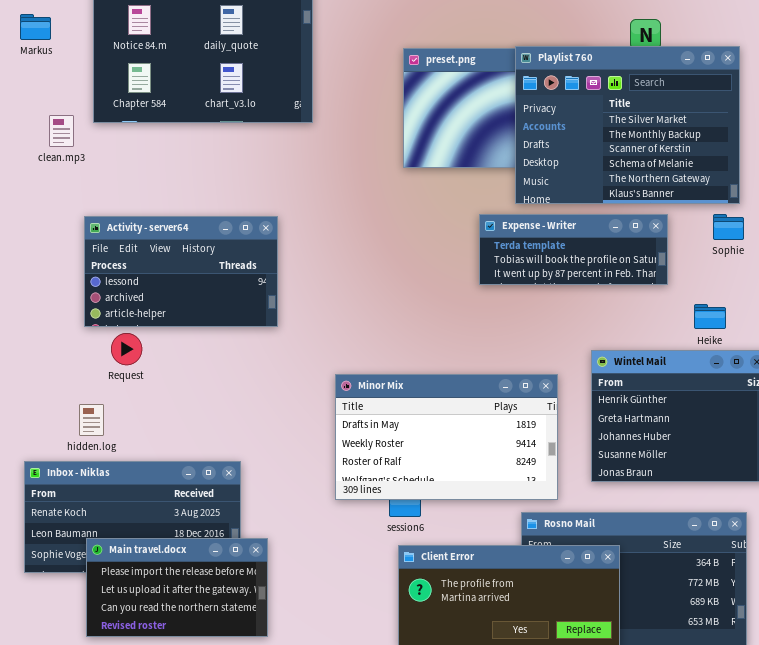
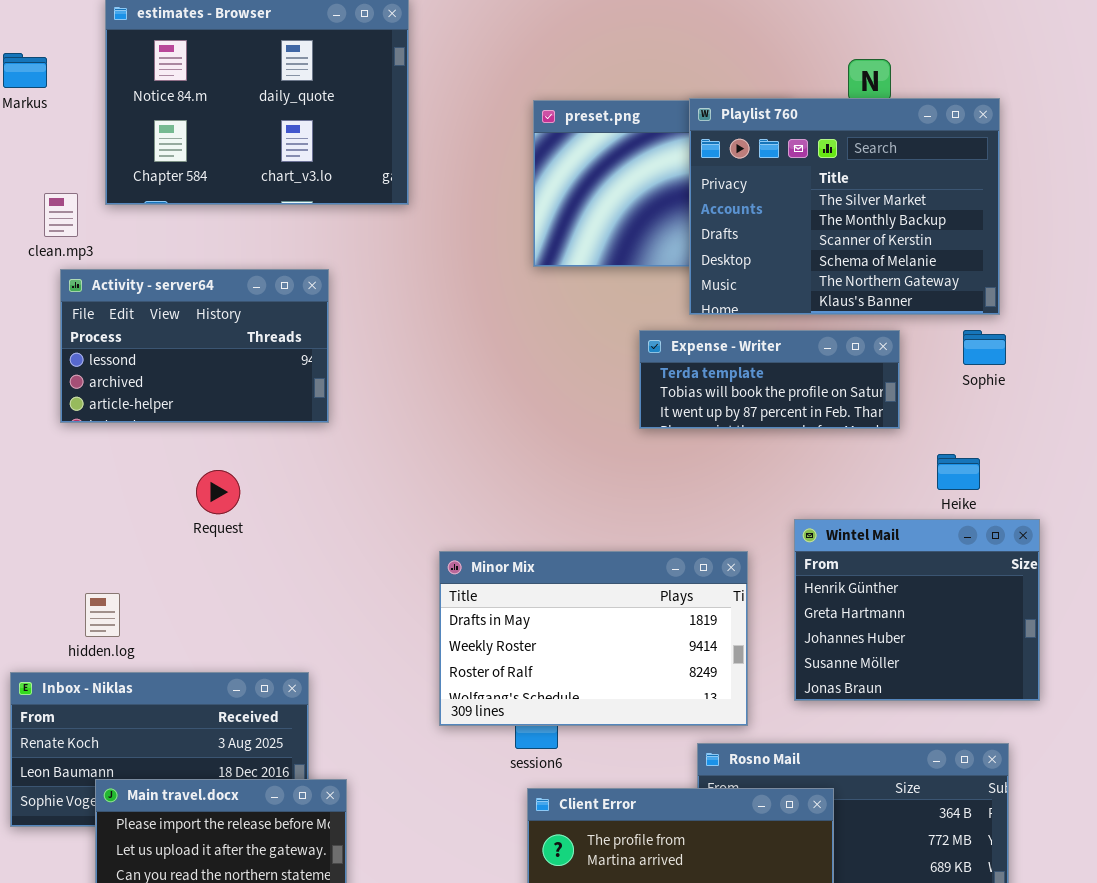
Activity - server64: [84,216,278,327] -> [60,269,329,423], moved
Request: [111,333,142,365] -> [196,470,240,514], moved

